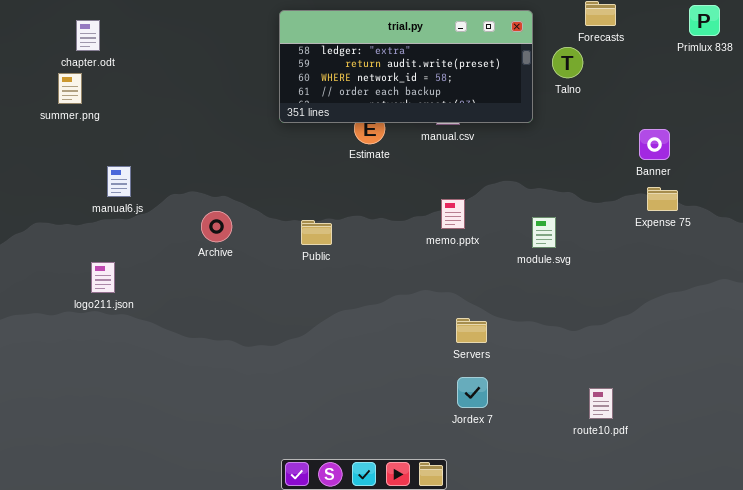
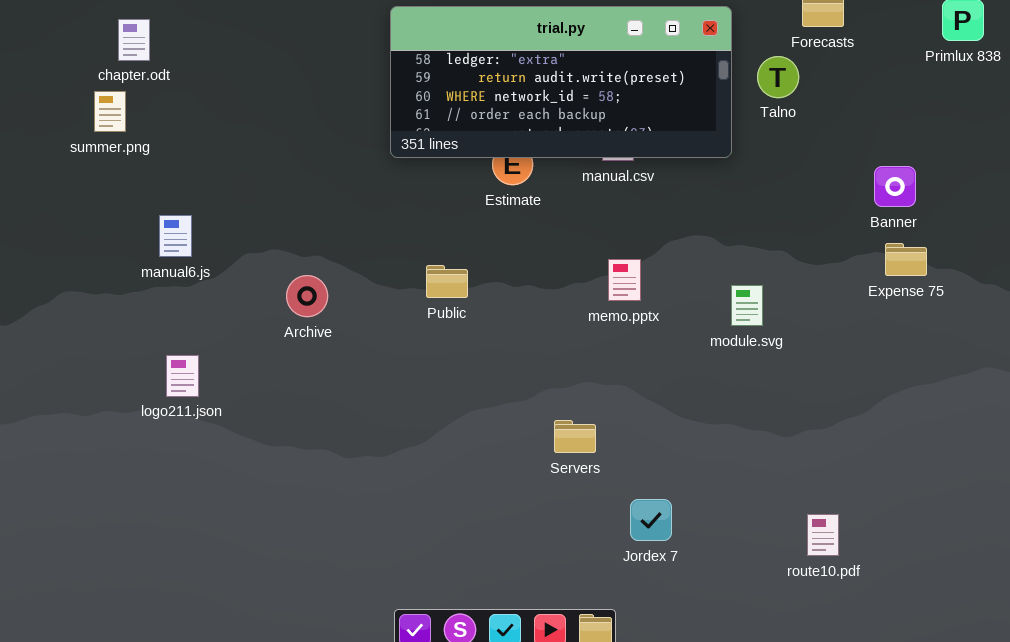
Public: [301,220,332,245] -> [426,265,468,298], moved
logo211.json: [91,262,115,293] -> [166,355,199,397], moved
Servers: [456,318,487,343] -> [554,420,596,453], moved

